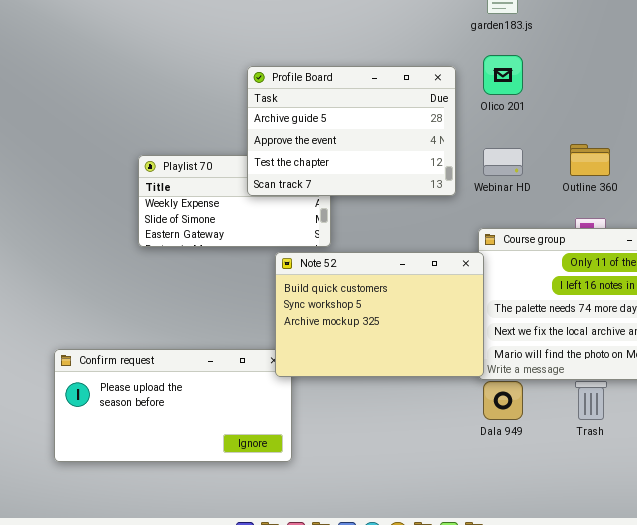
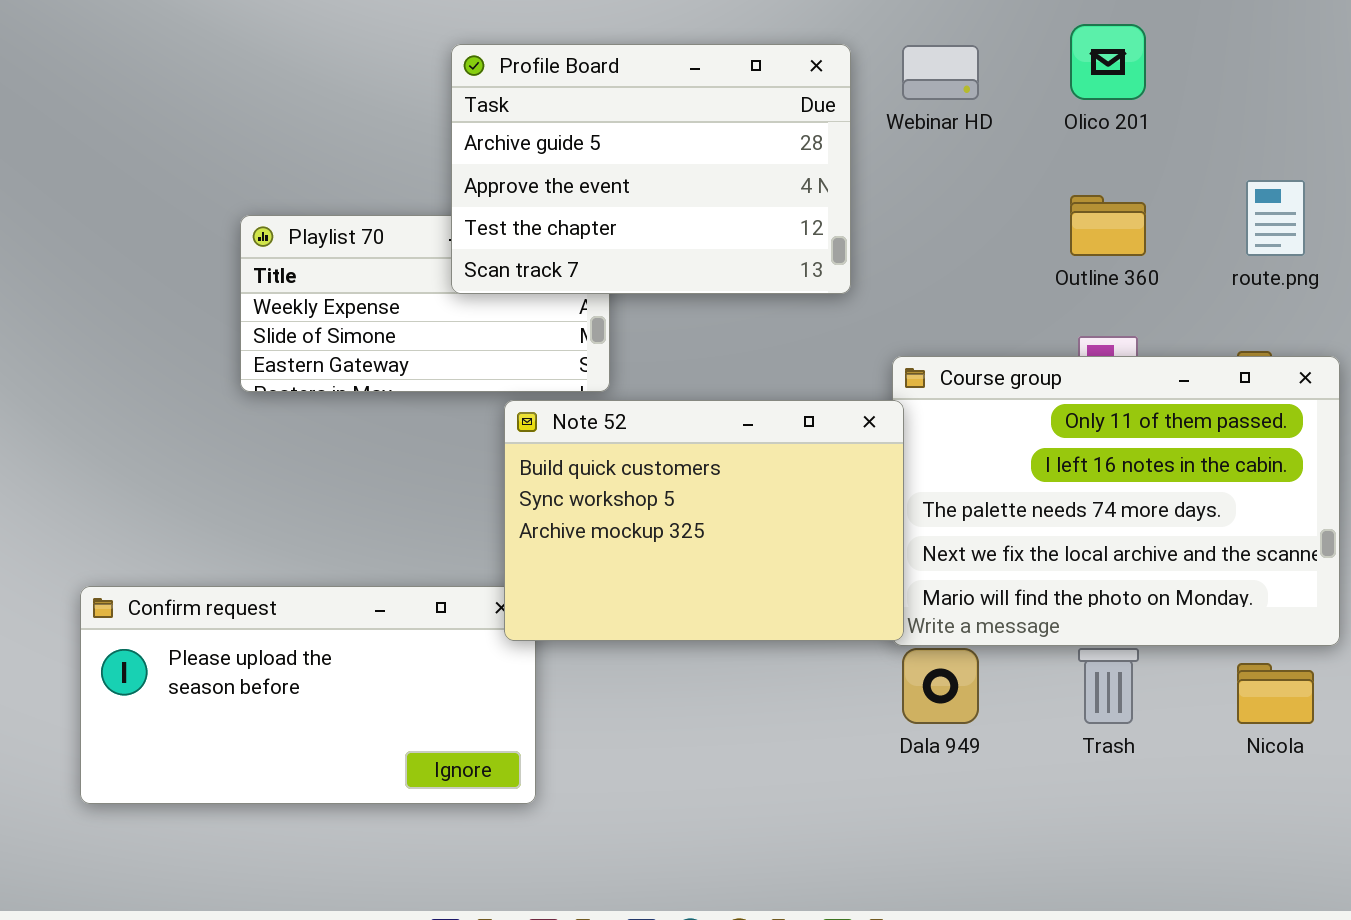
Olico 201: [483,55,523,95] -> [1070,24,1146,100], moved
Webinar HD: [483,148,523,176] -> [902,45,979,100], moved

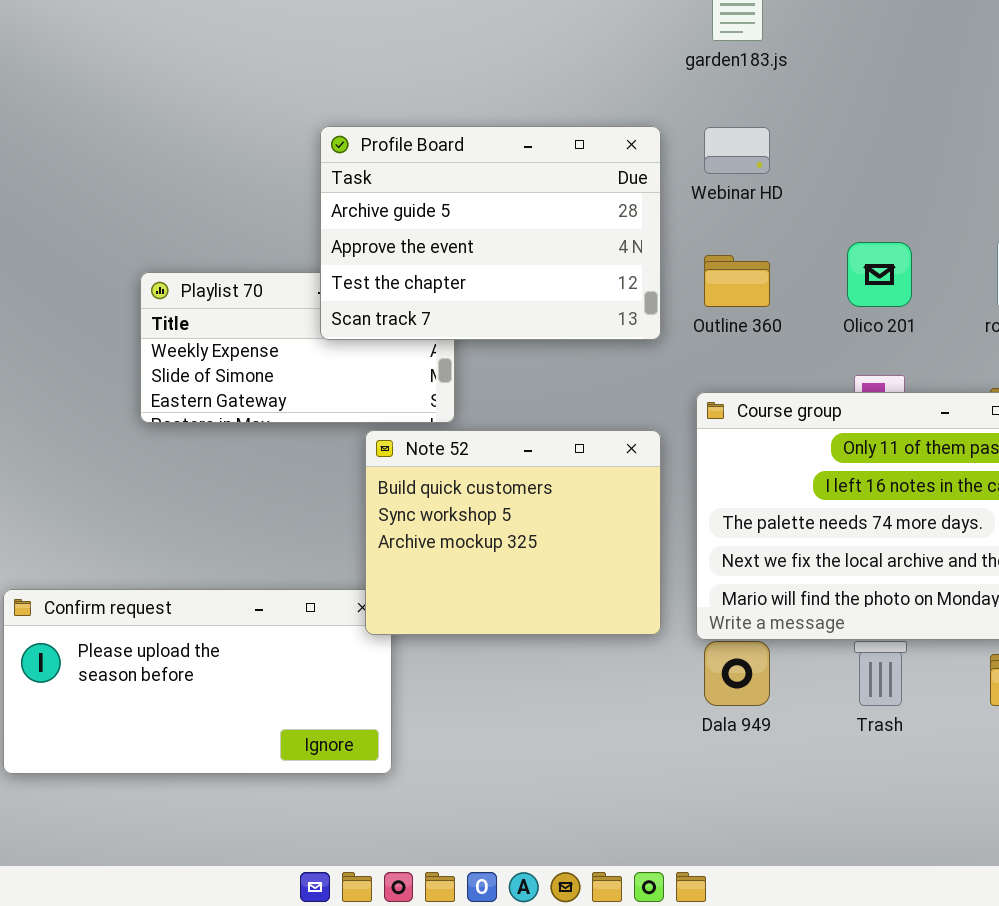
Olico 201: [1070,24,1146,100] -> [847,242,912,307], moved
Outline 360: [1070,195,1146,256] -> [704,255,770,307], moved
Note 52: [504,400,904,641] -> [365,430,661,635], resized

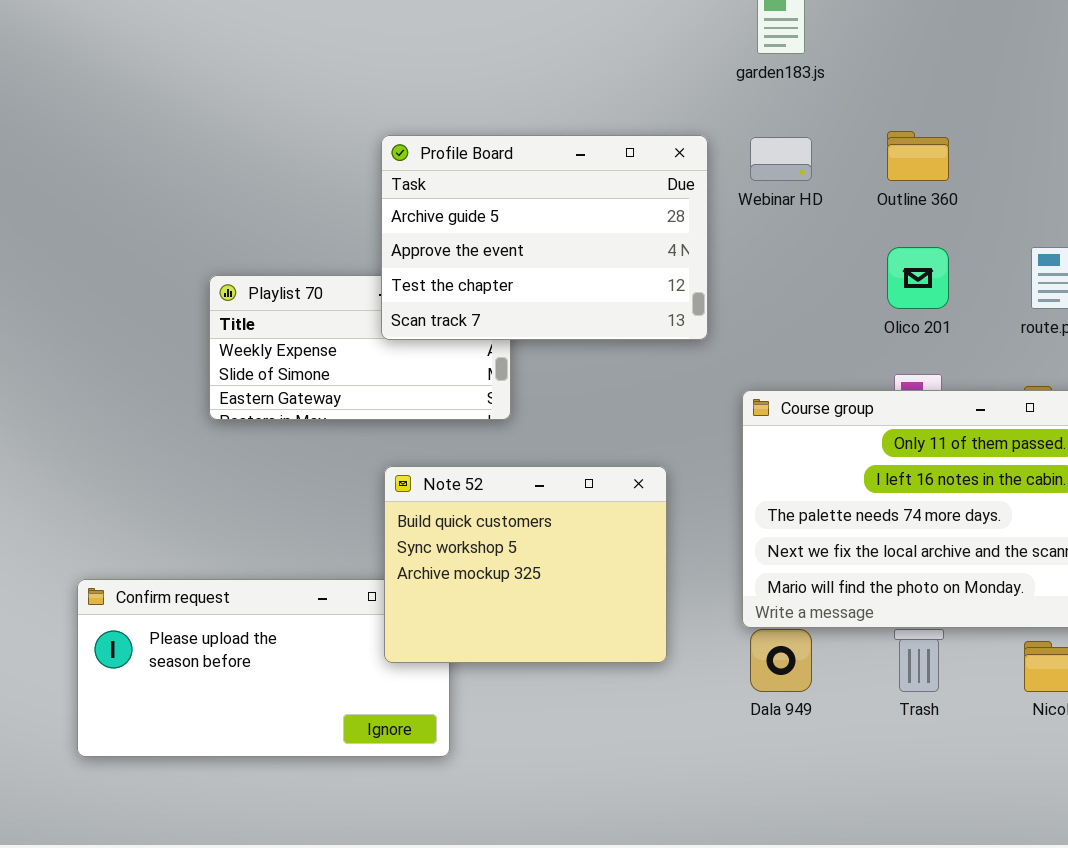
Outline 360: [704,255,770,307] -> [887,131,949,181], moved
Note 52: [365,430,661,635] -> [384,466,667,663], moved

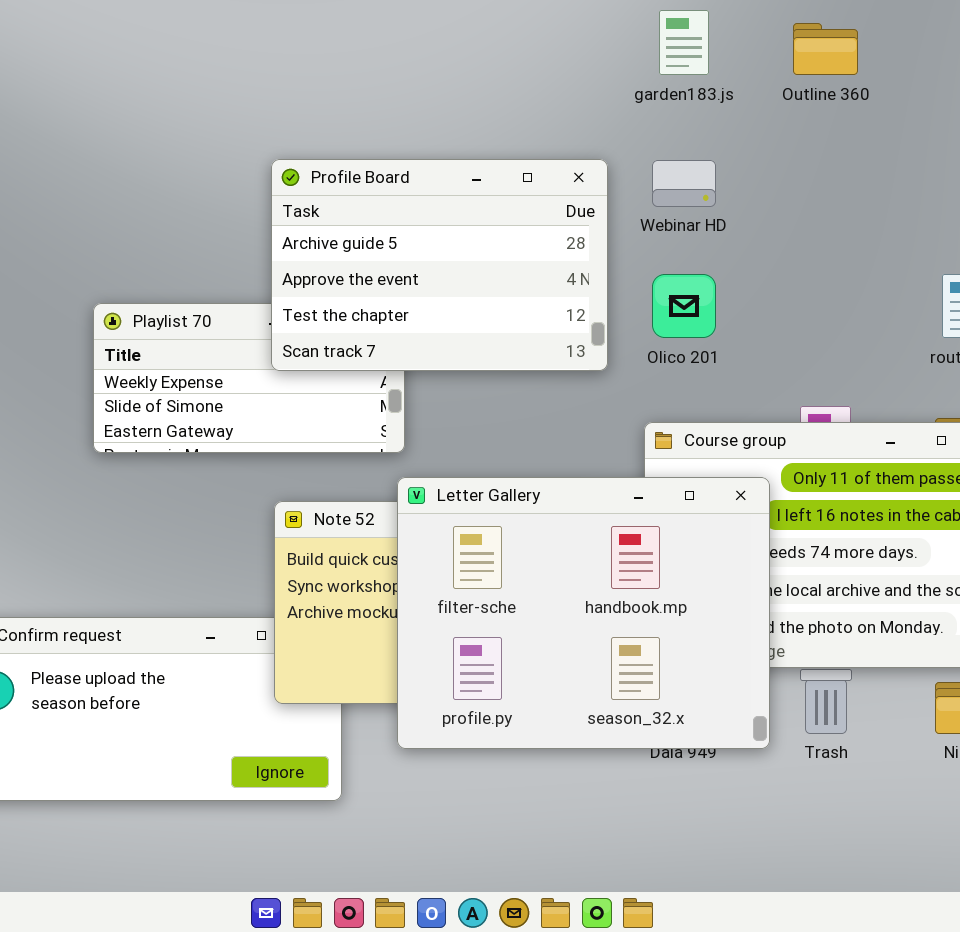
Outline 360: [887,131,949,181] -> [793,23,858,75], moved
Olico 201: [887,247,949,309] -> [652,274,716,338], moved
Letter Gallery: none -> [397,477,770,749], opened

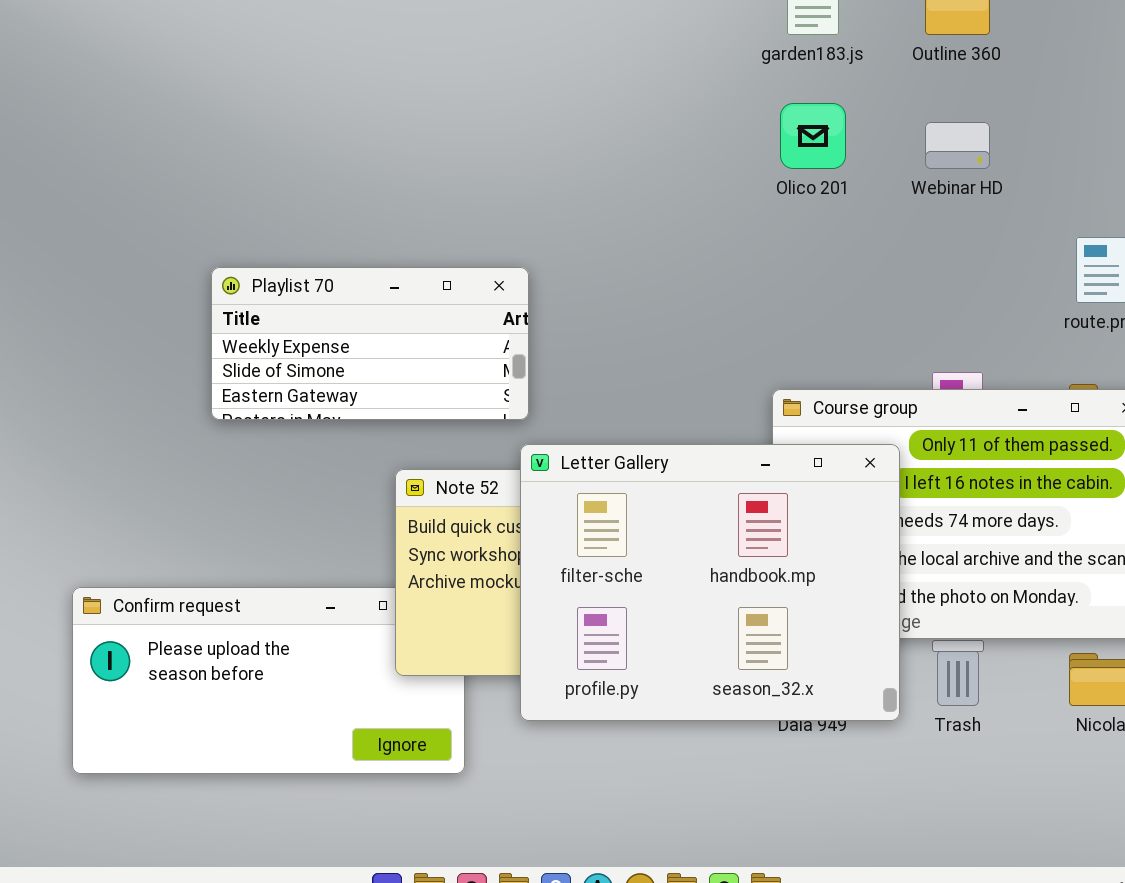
Profile Board: [271,159,608,371] -> none, closed
Webinar HD: [652,160,716,207] -> [925,122,990,169], moved
Olico 201: [652,274,716,338] -> [780,103,846,169], moved

